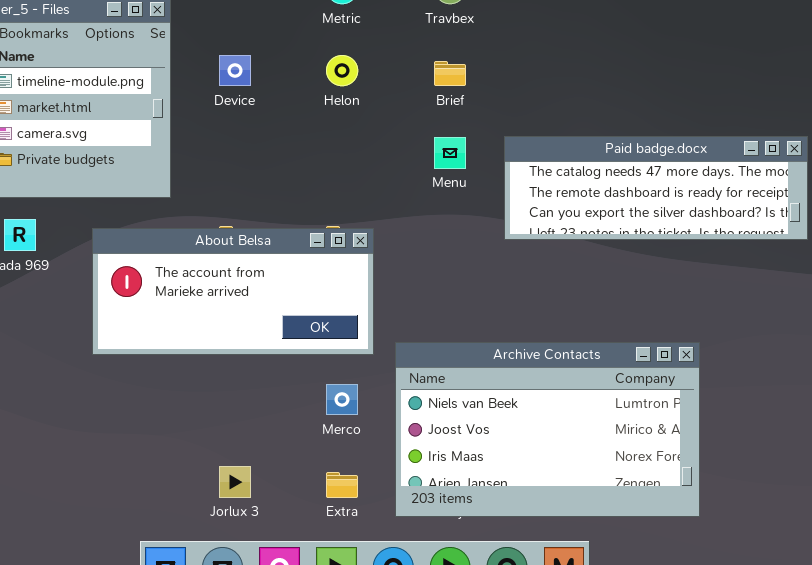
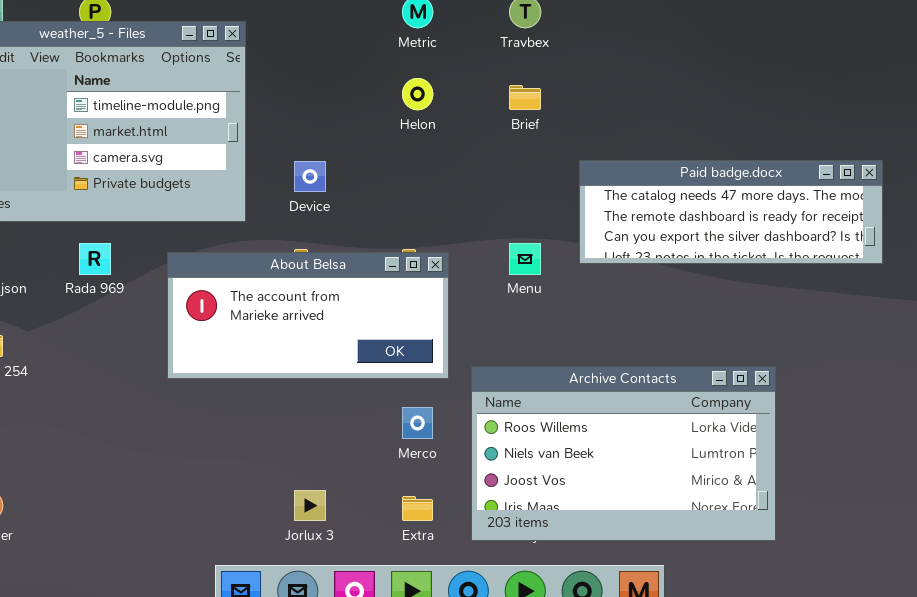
Device: [219,55,251,86] -> [294,161,326,192], moved
Menu: [434,137,466,169] -> [509,243,541,275], moved
Archive Contacts: [395,342,700,517] -> [471,366,776,541], scrolled up 1 row

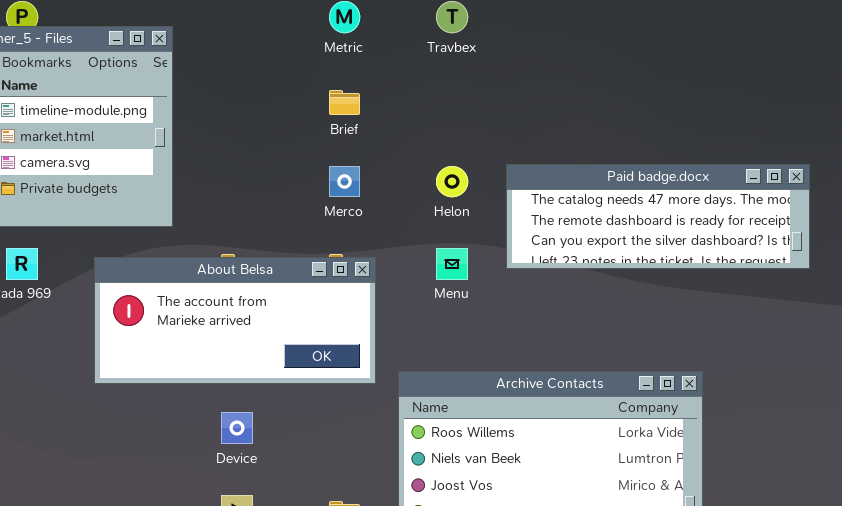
Helon: [402,78,433,110] -> [436,166,468,197], moved
Brief: [509,85,541,110] -> [329,90,360,115], moved
Device: [294,161,326,192] -> [221,412,253,444], moved
Merco: [402,407,433,439] -> [329,166,360,197], moved

